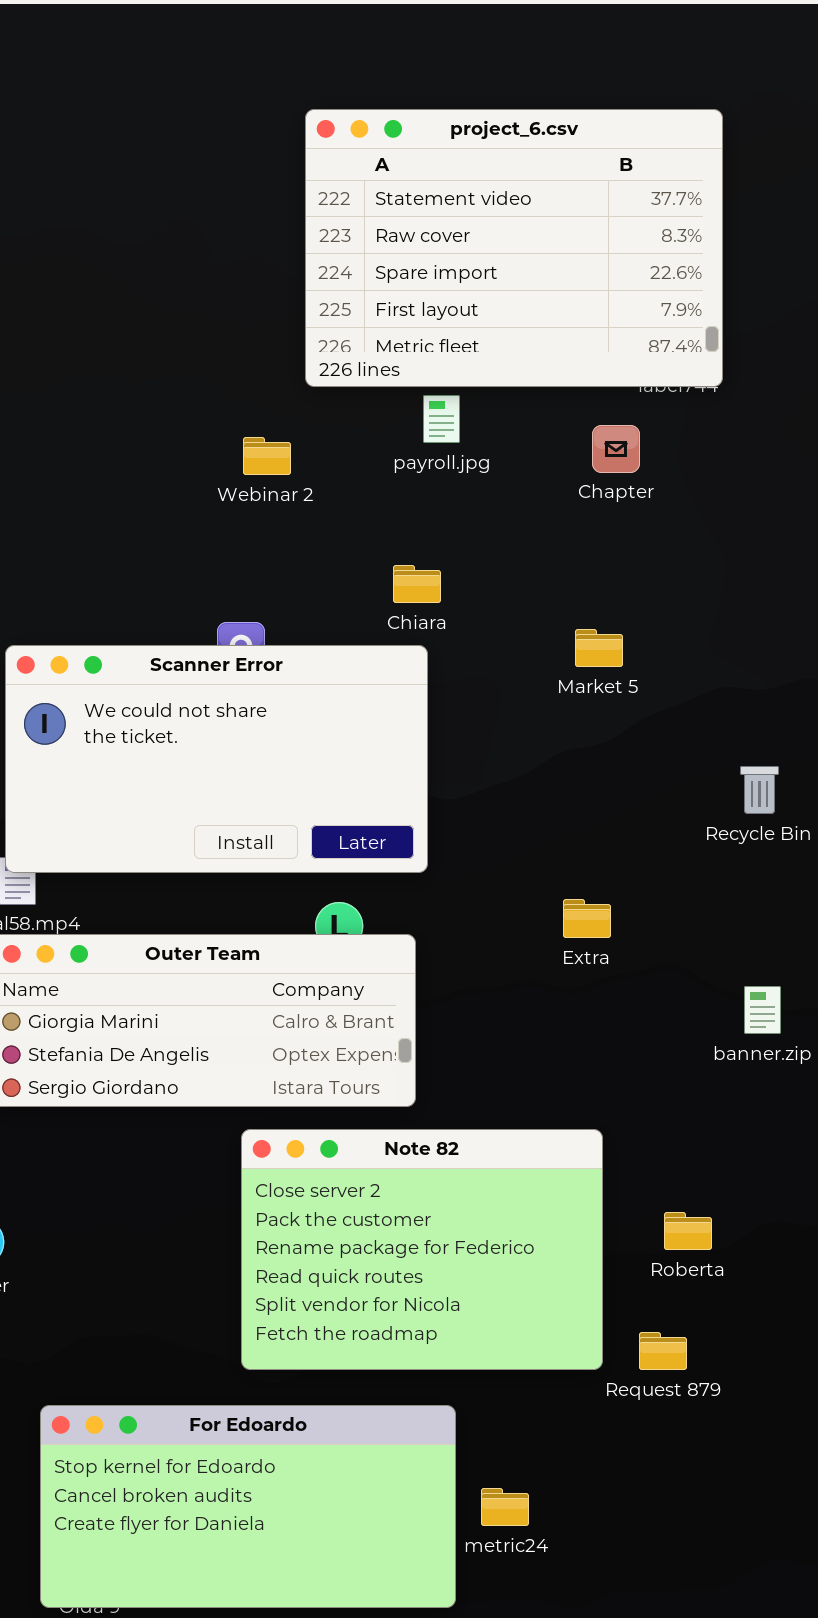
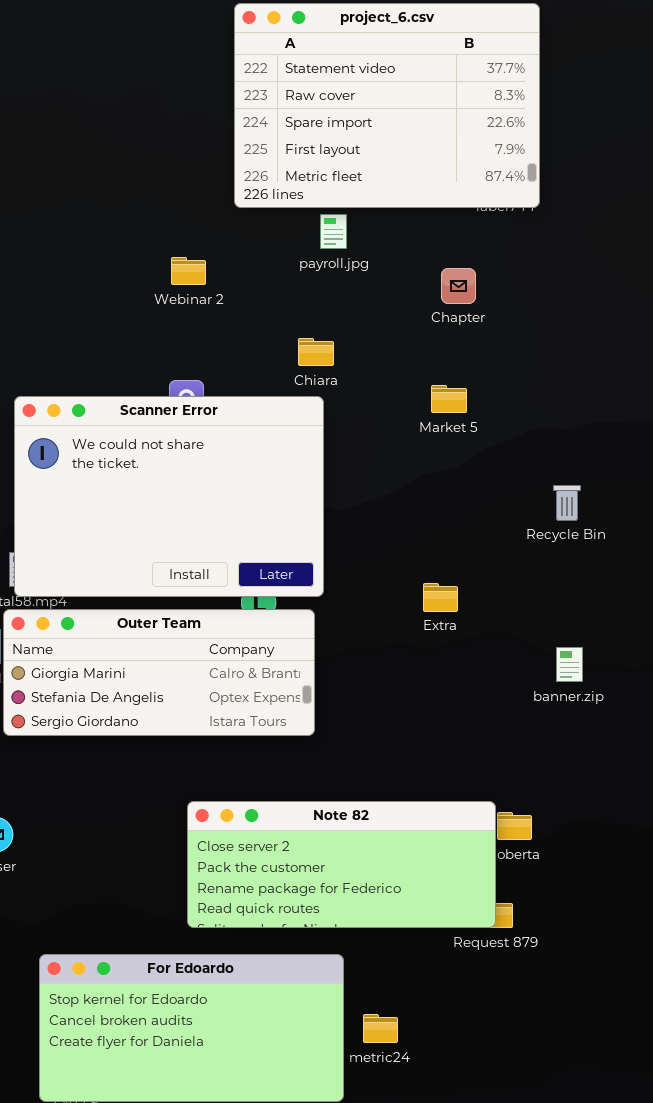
Chapter: [592,425,640,473] -> [441,268,476,304], moved
Webinar 2: [243,437,291,475] -> [171,257,206,285], moved
Scanner Error: [5,645,428,873] -> [14,396,324,597], resized
Note 82: [241,1129,603,1370] -> [187,801,496,928], resized

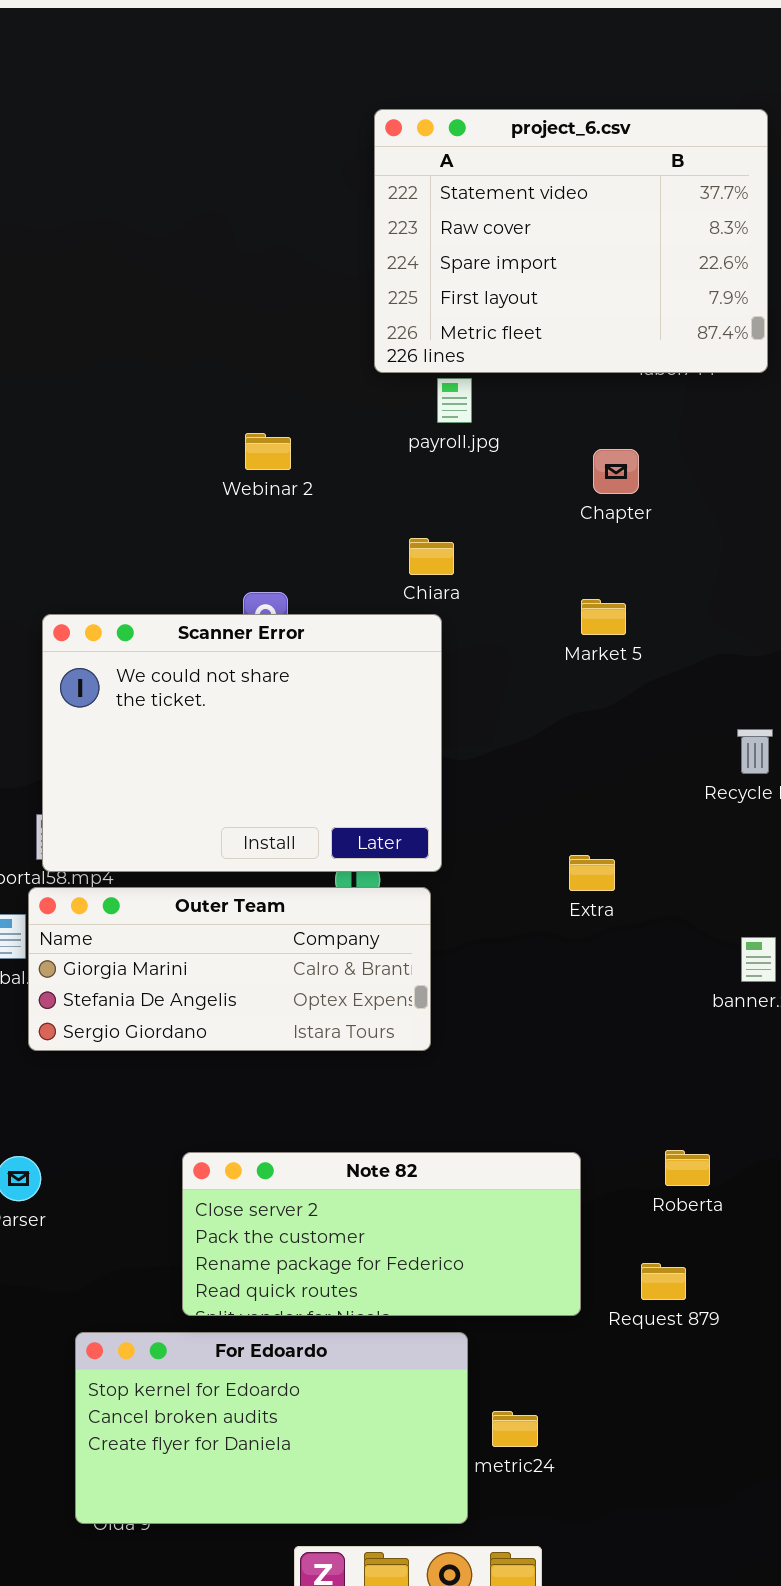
project_6.csv: [234,3,540,208] -> [374,109,768,373], moved
Note 82: [187,801,496,928] -> [182,1152,581,1316], moved

